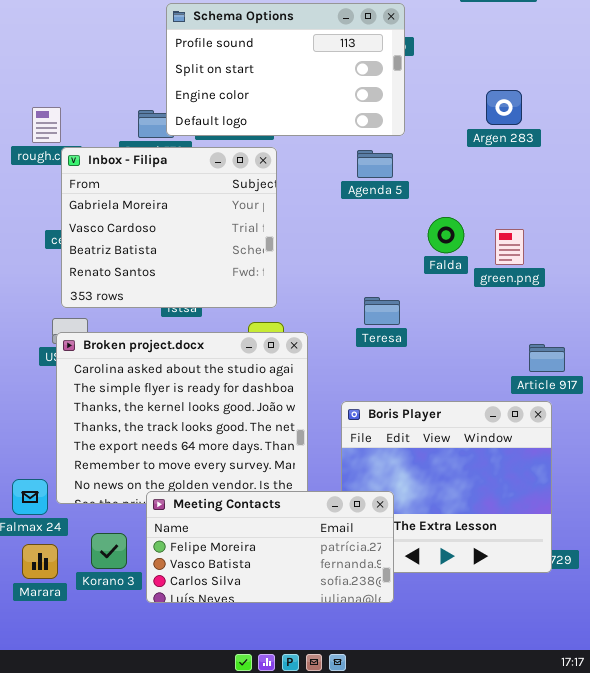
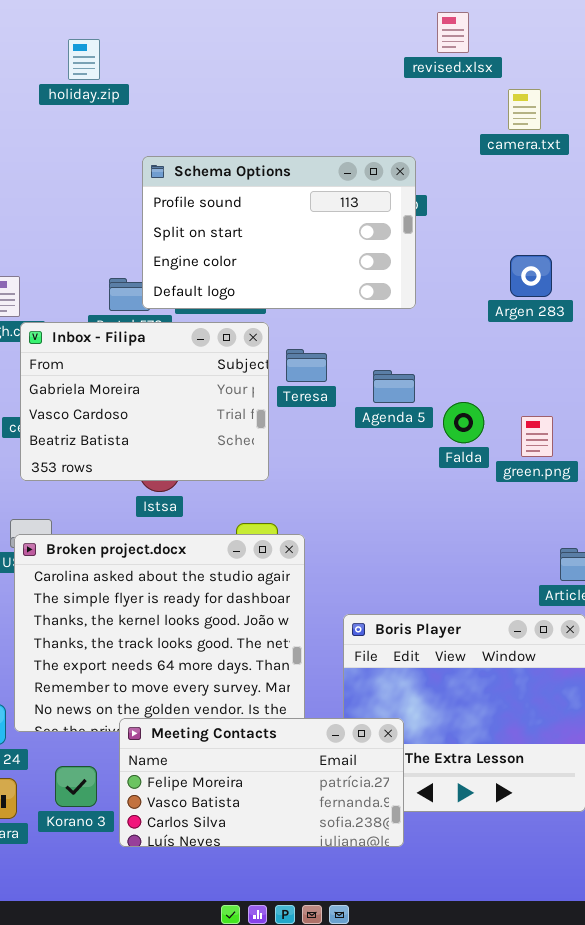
Inbox - Filipa: [61,147,277,308] -> [20,322,269,481], resized
Agenda 5: [357,150,393,178] -> [373,370,415,403], moved
Teresa: [364,297,400,325] -> [286,349,327,382], moved

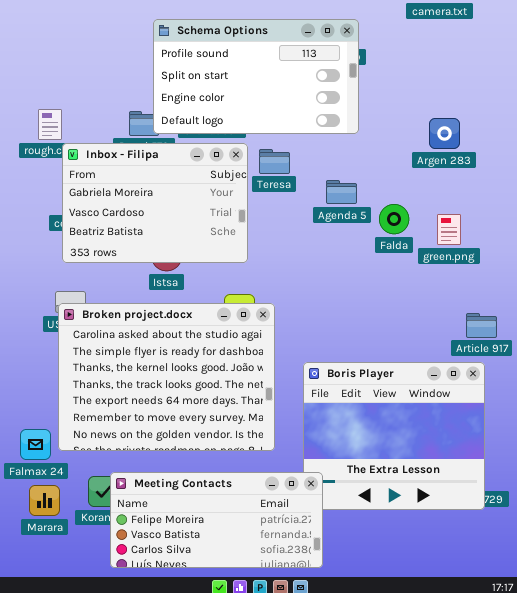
Argen 283: [510,255,552,297] -> [429,118,460,149], moved
Teresa: [286,349,327,382] -> [259,149,290,174], moved
Meeting Contacts: [119,718,404,847] -> [110,472,323,568], moved

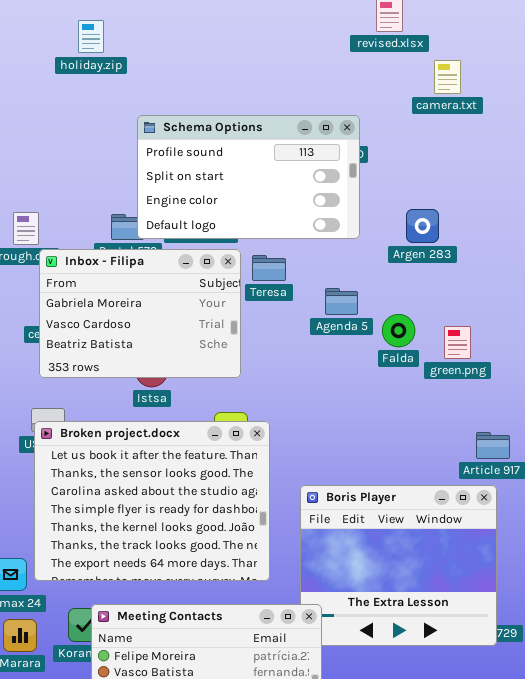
Argen 283: [429,118,460,149] -> [406,209,439,243], moved
Broken project.docx: [58,303,275,451] -> [34,421,270,581], scrolled up 2 rows

